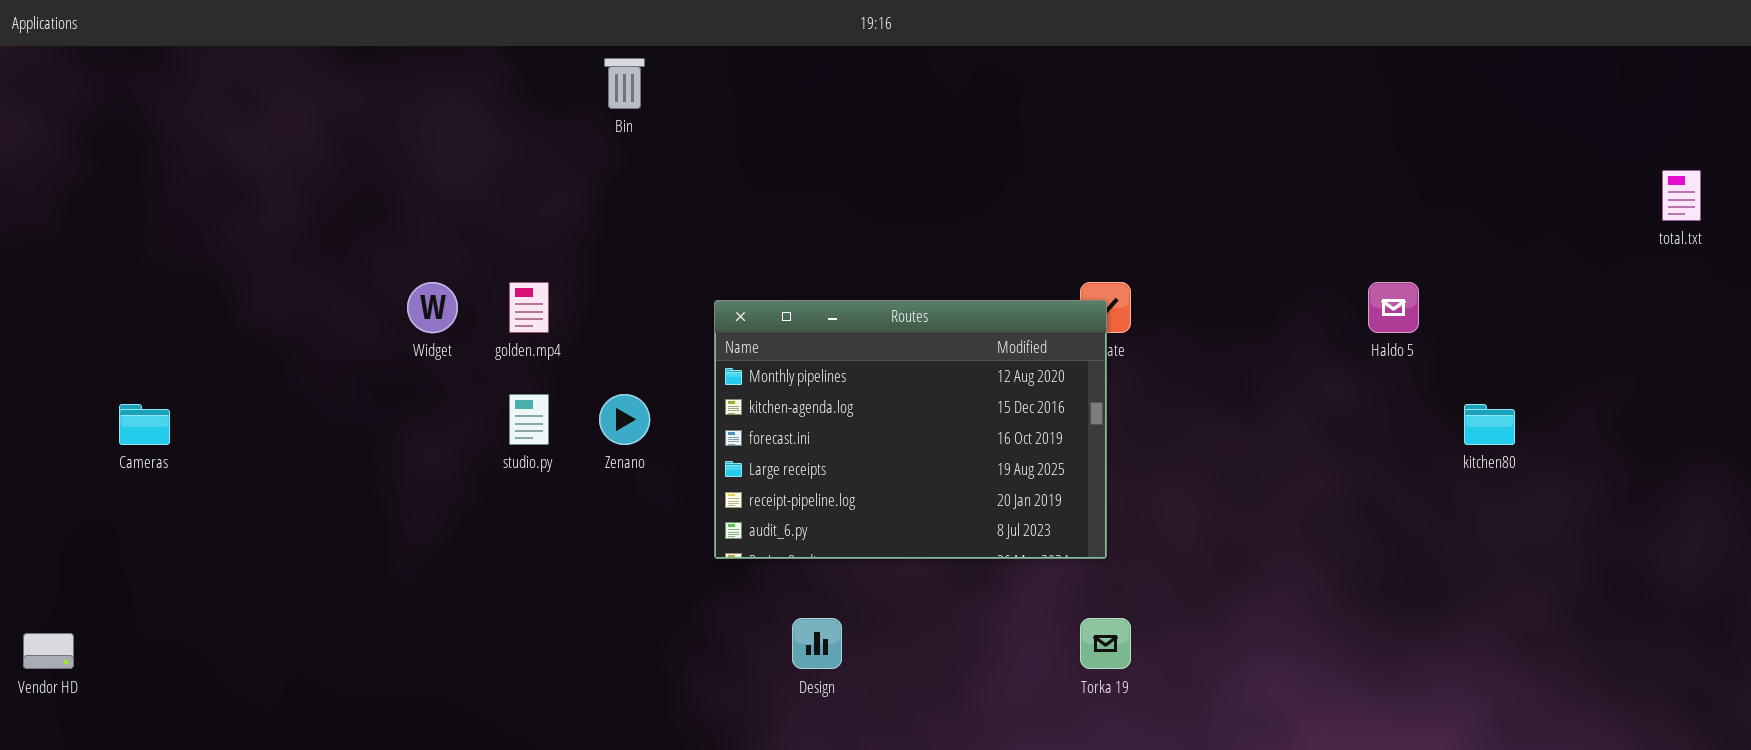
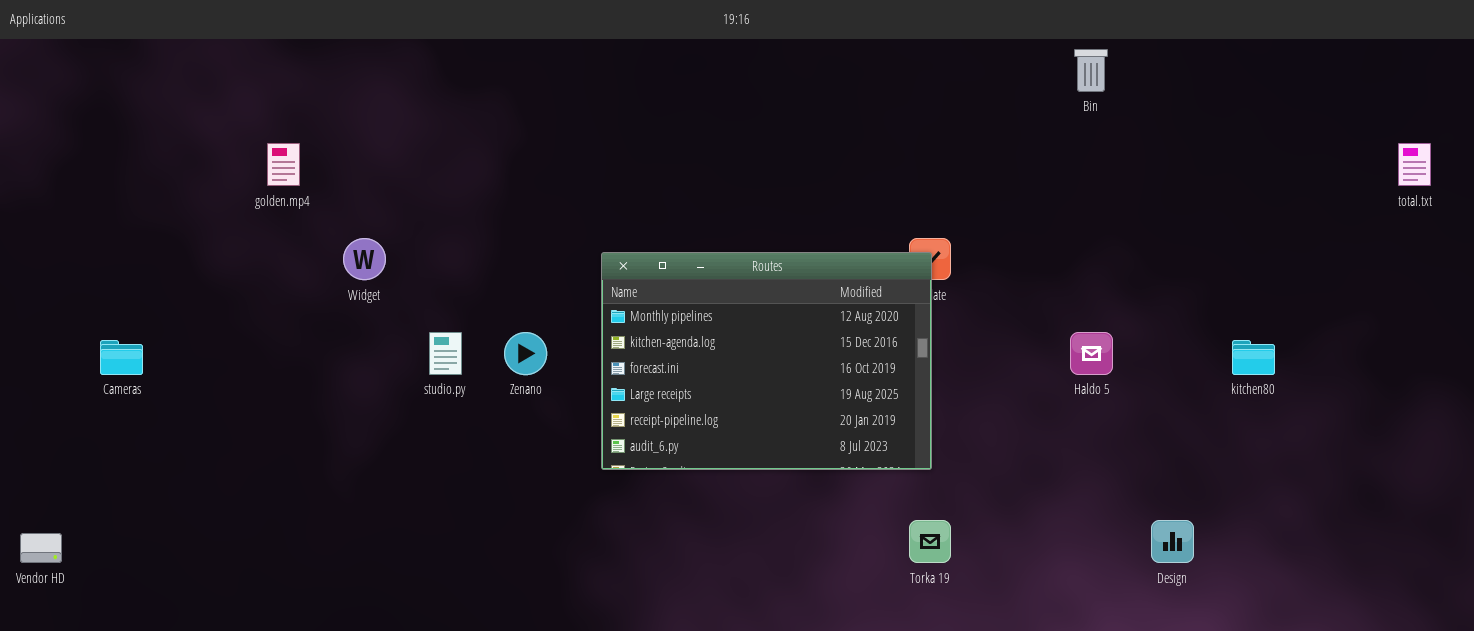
Bin: [604,58,645,109] -> [1074,49,1108,92], moved
golden.mp4: [509,282,549,333] -> [267,143,300,186], moved
Haldo 5: [1368,282,1419,333] -> [1070,332,1113,375], moved
Design: [792,618,842,669] -> [1151,520,1194,563], moved

